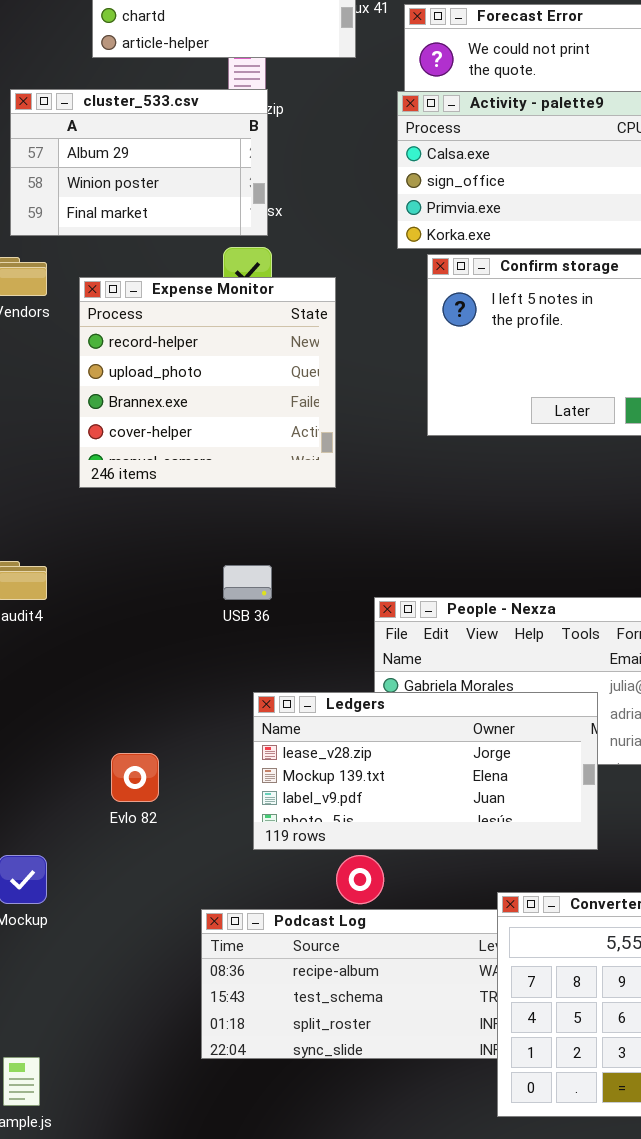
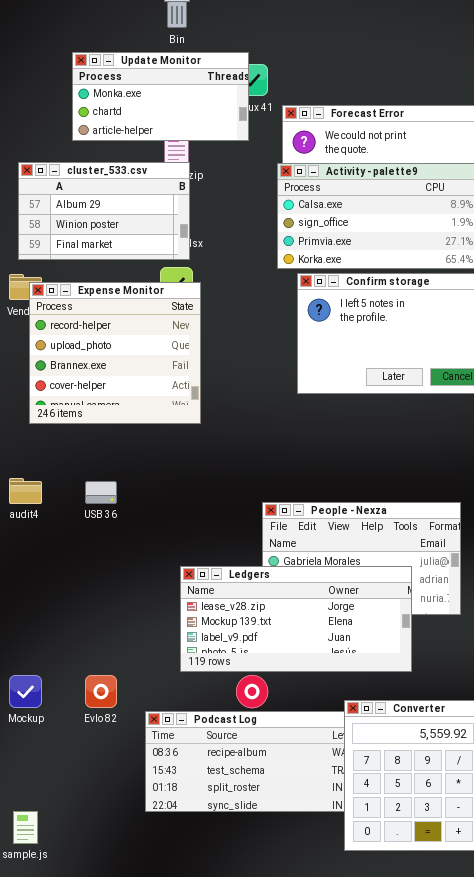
Expense Monitor: [79,277,336,488] -> [29,282,201,424], moved
USB 36: [223,565,272,600] -> [85,481,117,504], moved
Evlo 82: [111,753,159,802] -> [85,675,117,708], moved

